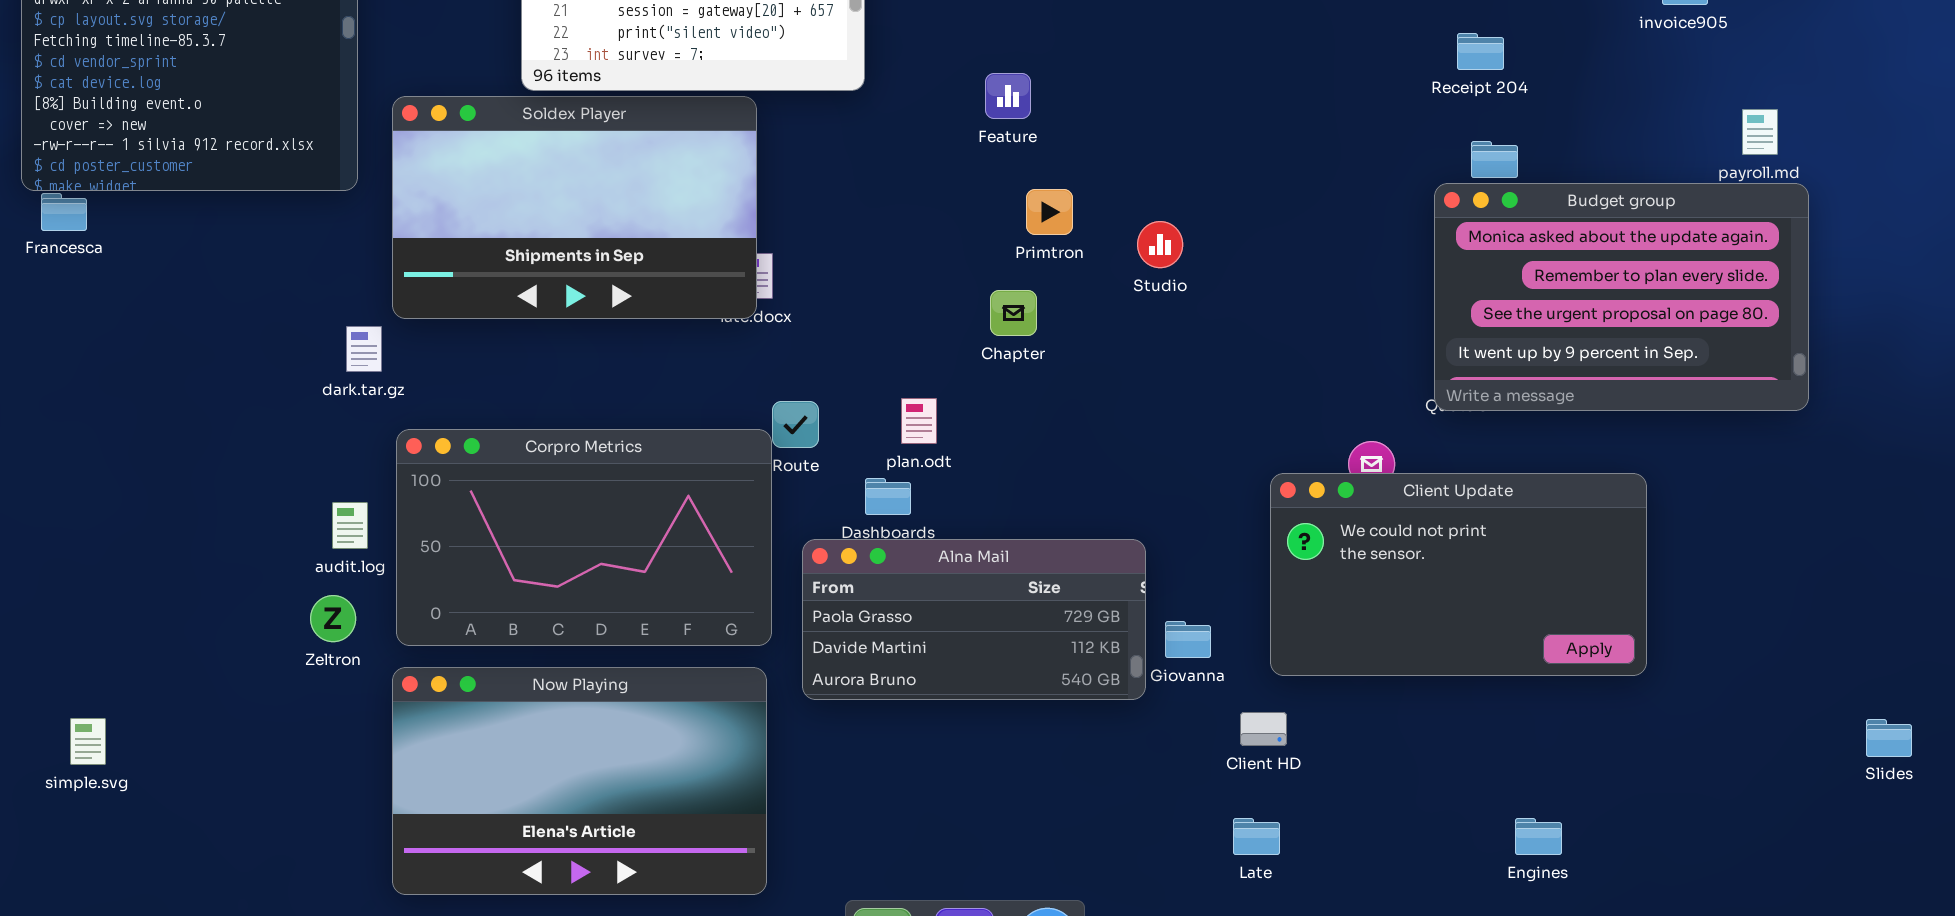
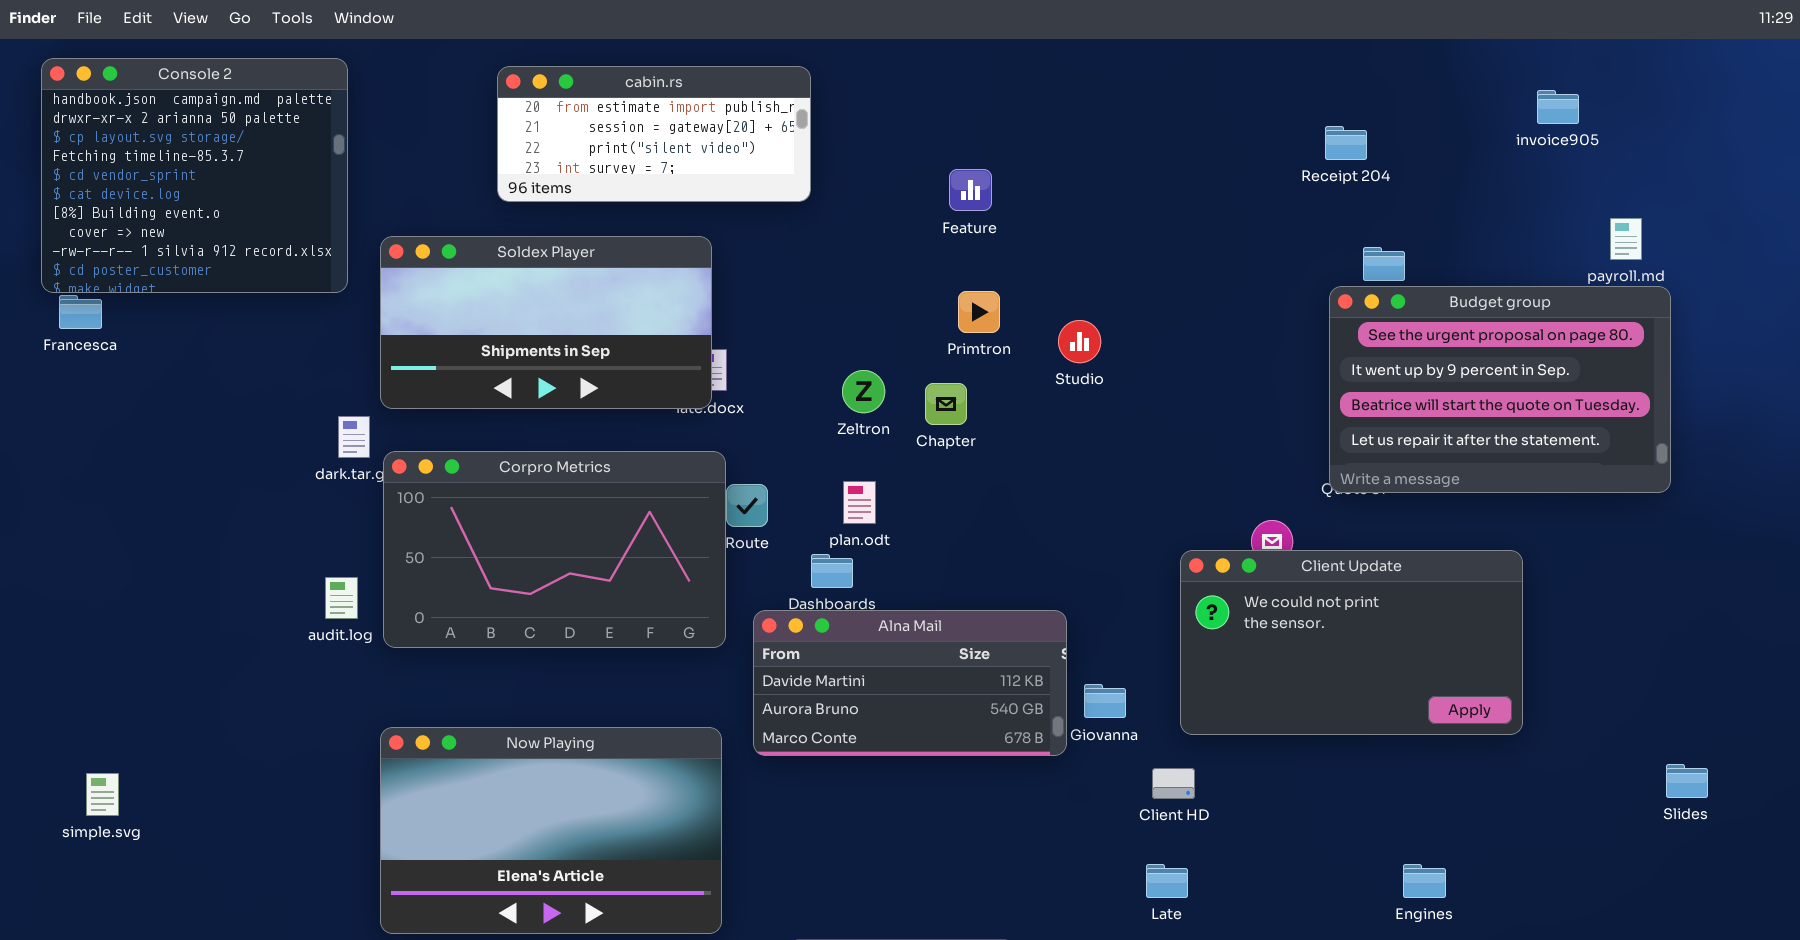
Receipt 204: [1457,33,1504,70] -> [1325,126,1367,160], moved
Feature: [985,73,1031,119] -> [949,169,992,211], moved
Soldex Player: [392,96,757,319] -> [380,236,712,409], resized
Budget group: [1434,183,1809,411] -> [1329,286,1671,493], scrolled down 2 rows
Corpro Metrics: [396,429,772,646] -> [383,451,726,648], moved
Alna Mail: [802,539,1146,700] -> [753,610,1067,756], scrolled down 1 row
Zeltron: [310,595,356,642] -> [842,370,885,413], moved
Slides: [1866,719,1912,757] -> [1666,764,1708,798], moved

